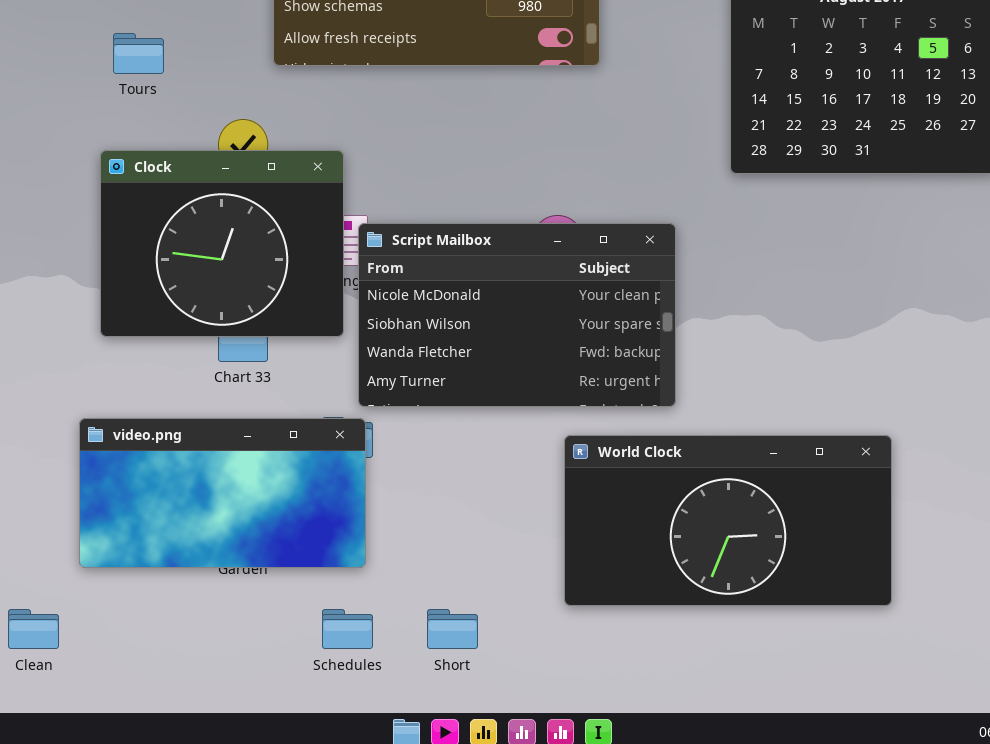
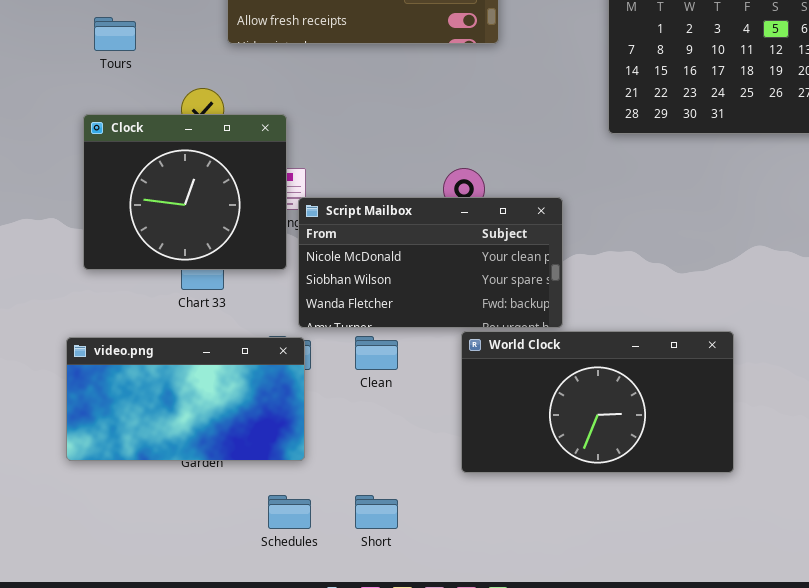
Script Mailbox: [358,223,676,407] -> [298,197,563,328], resized
World Clock: [564,435,892,606] -> [461,331,734,473], moved
Clean: [8,609,59,649] -> [355,336,398,370], moved

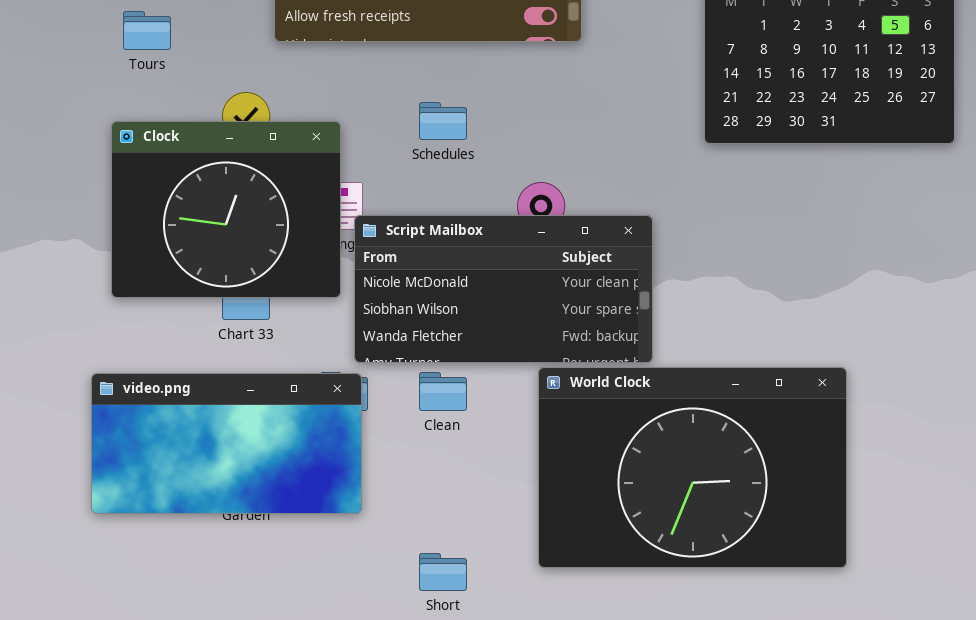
World Clock: [461,331,734,473] -> [538,367,847,568], resized
Schedules: [268,495,311,529] -> [419,102,467,140], moved

